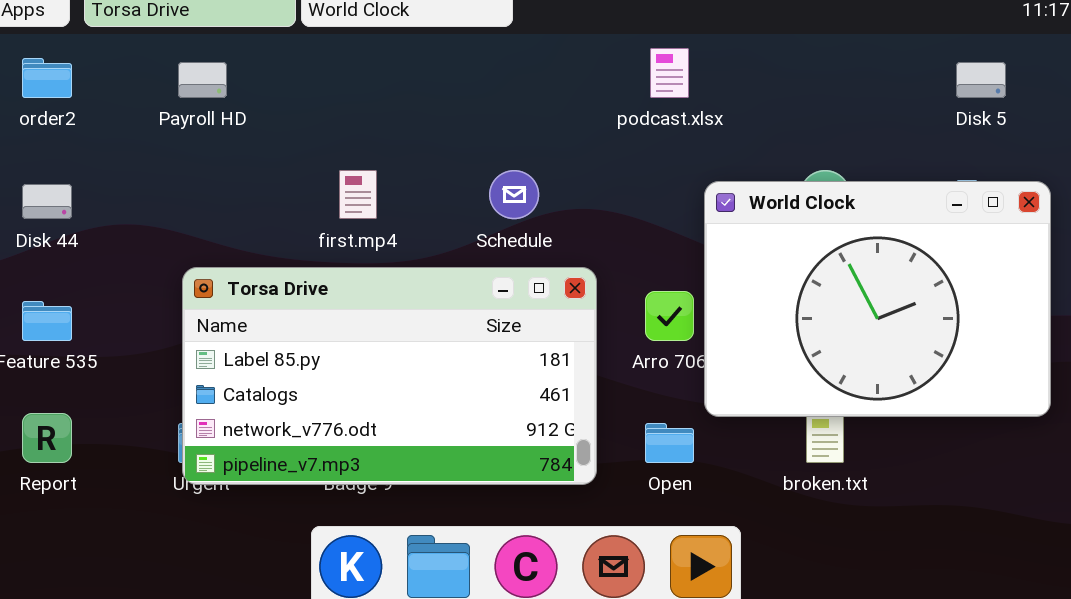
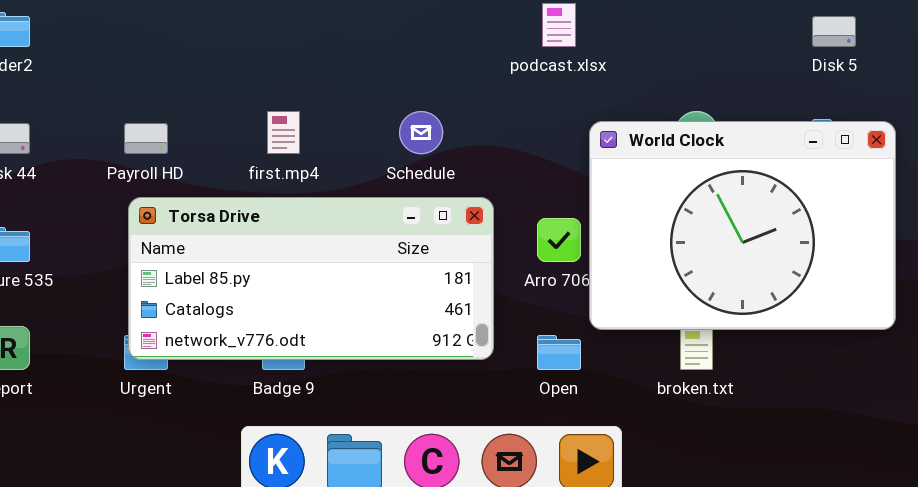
Payroll HD: [178,62,227,98] -> [124,123,168,154], moved
Torsa Drive: [182,267,597,485] -> [128,197,494,360], resized

